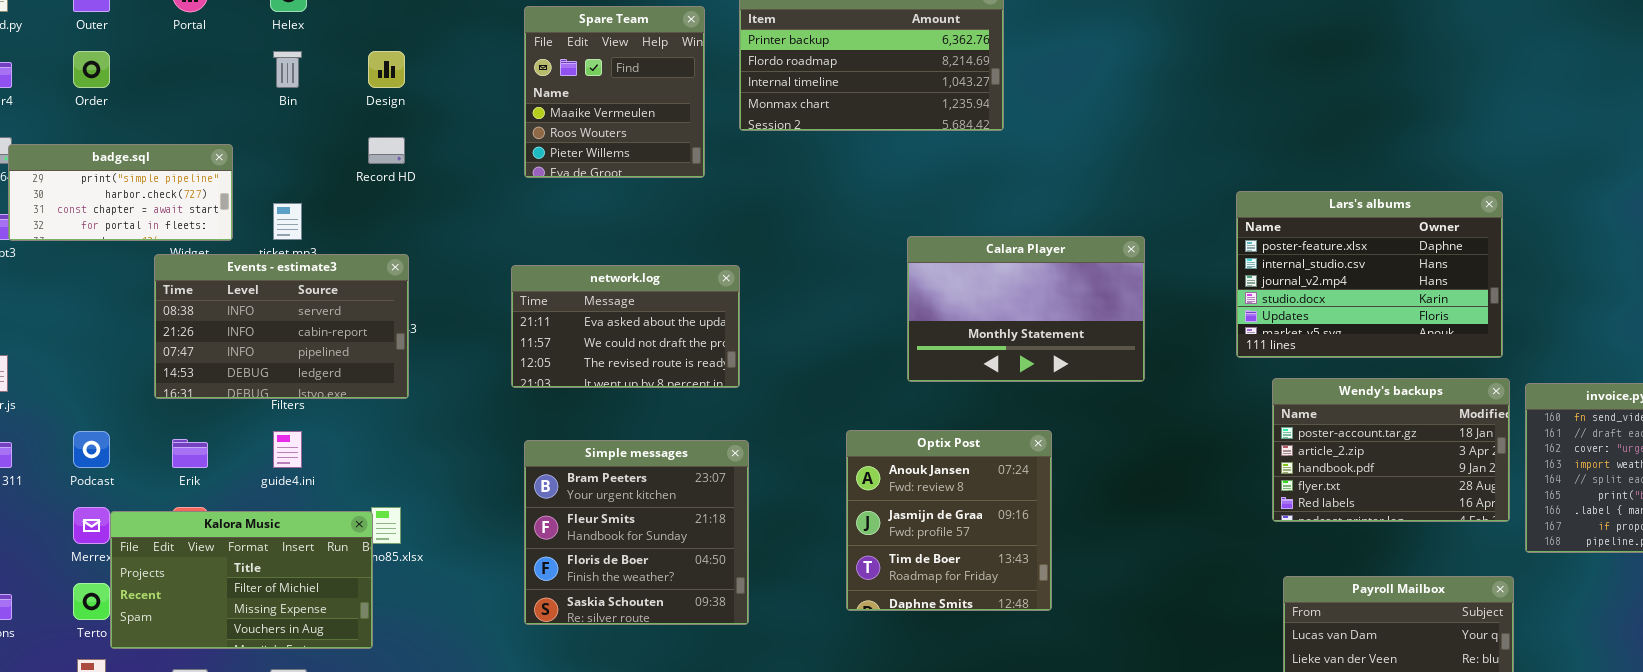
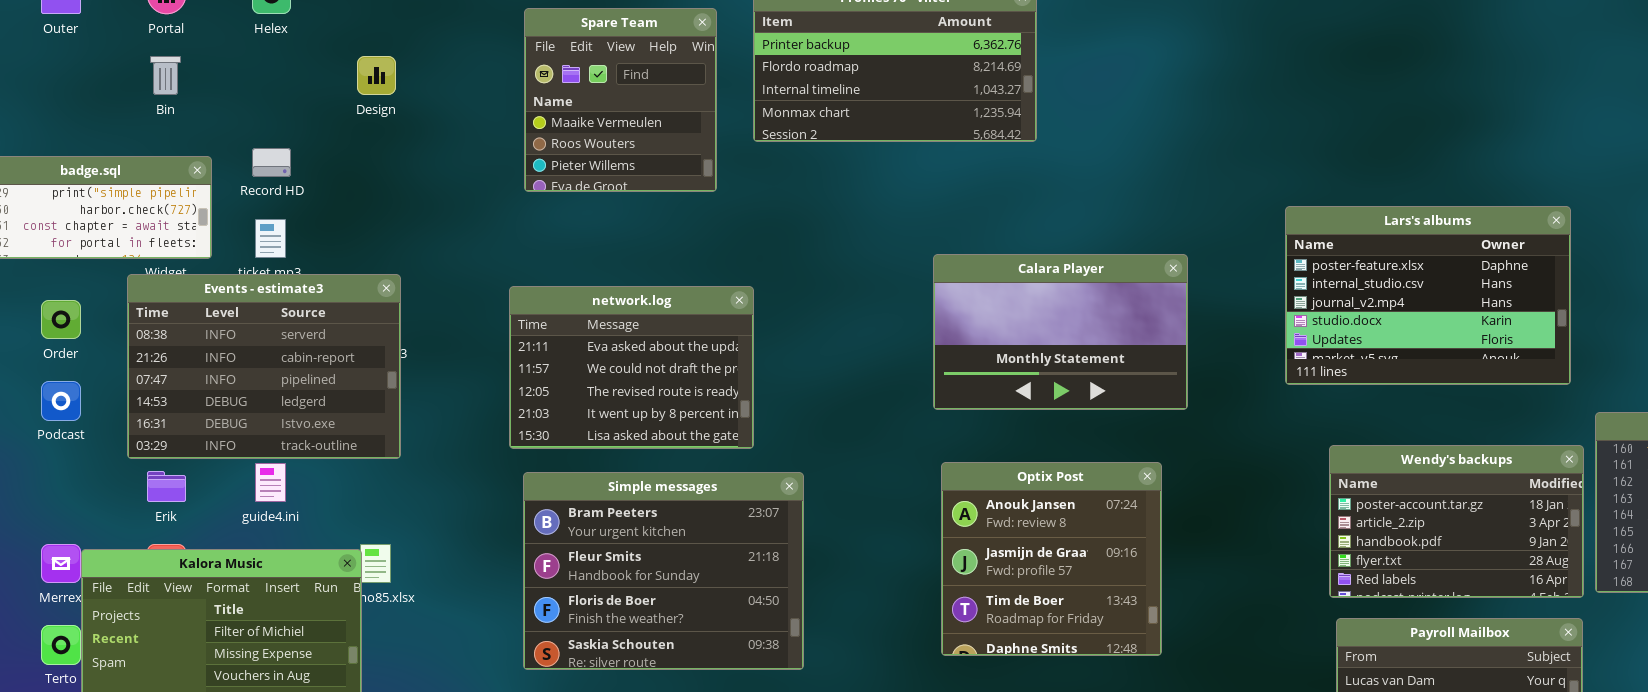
Order: [73,51,110,88] -> [41,300,81,339], moved
Bin: [273,51,302,88] -> [150,56,181,95], moved
Record HD: [368,137,405,164] -> [252,148,291,177], moved
Events - estimate3: [154,254,409,399] -> [127,274,401,459], resized
network.log: [511,265,740,388] -> [509,286,754,449], resized
Wendy's backups: [1272,378,1510,522] -> [1329,445,1584,598], moved
Optix Post: [846,430,1052,611] -> [941,462,1162,656], moved
Podcast: [73,431,110,468] -> [41,381,81,421], moved
Simple messages: [524,440,749,625] -> [523,472,804,670], resized

